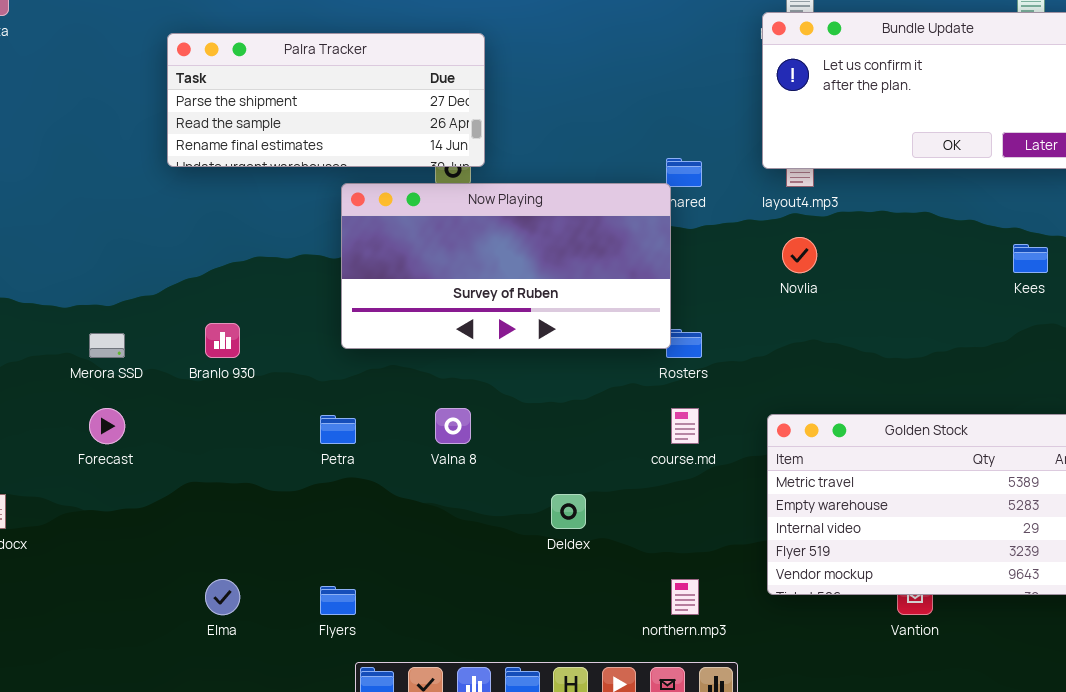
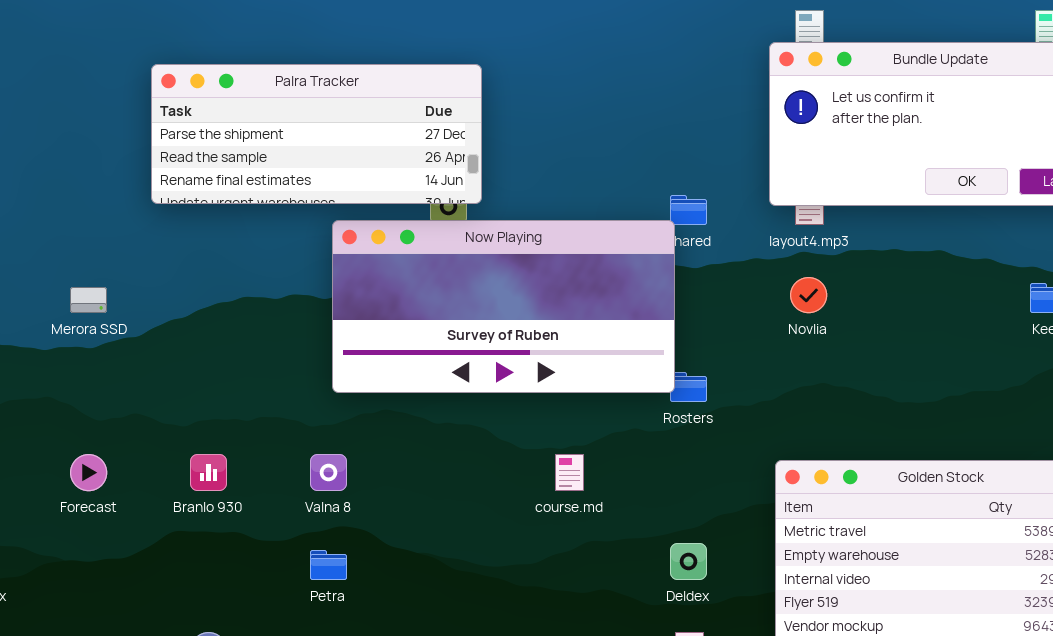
Branlo 930: [205,323,240,358] -> [190,454,227,491], moved
Merora SSD: [89,333,125,358] -> [70,287,107,313], moved
Valna 8: [435,408,471,444] -> [310,454,347,491], moved
course.md: [671,408,699,444] -> [555,454,584,491], moved
Petra: [320,415,356,444] -> [310,550,347,580], moved
Deldex: [551,494,586,529] -> [670,543,707,580], moved

